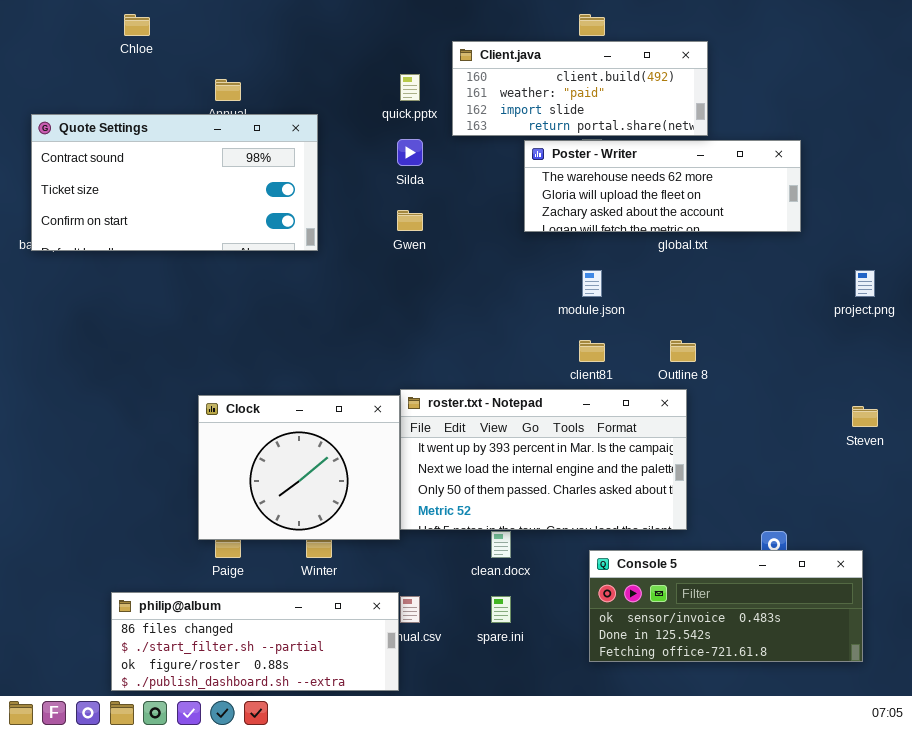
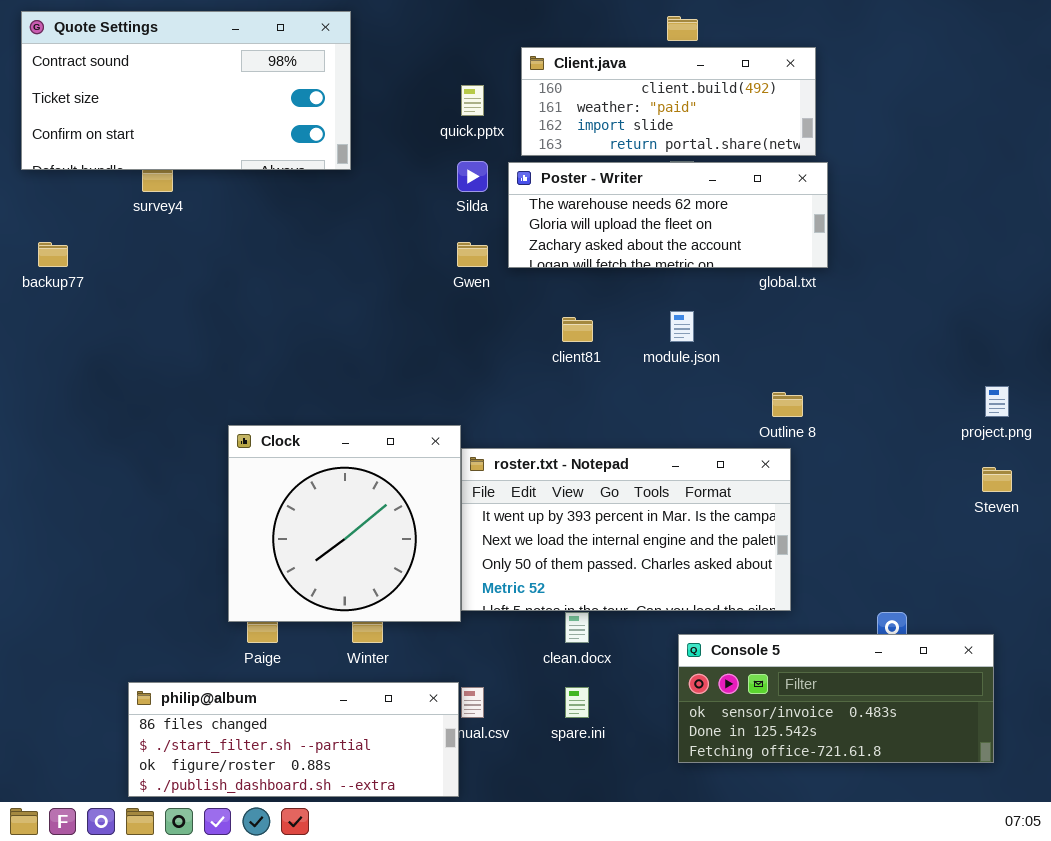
Quote Settings: [31,114,318,251] -> [21,11,351,170], moved
Poster - Writer: [524,140,801,232] -> [508,162,828,268], moved
project.png: [855,270,875,297] -> [985,386,1009,417], moved
client81: [579,340,605,362] -> [562,317,593,342], moved
Clock: [198,395,400,540] -> [228,425,461,622], resized

